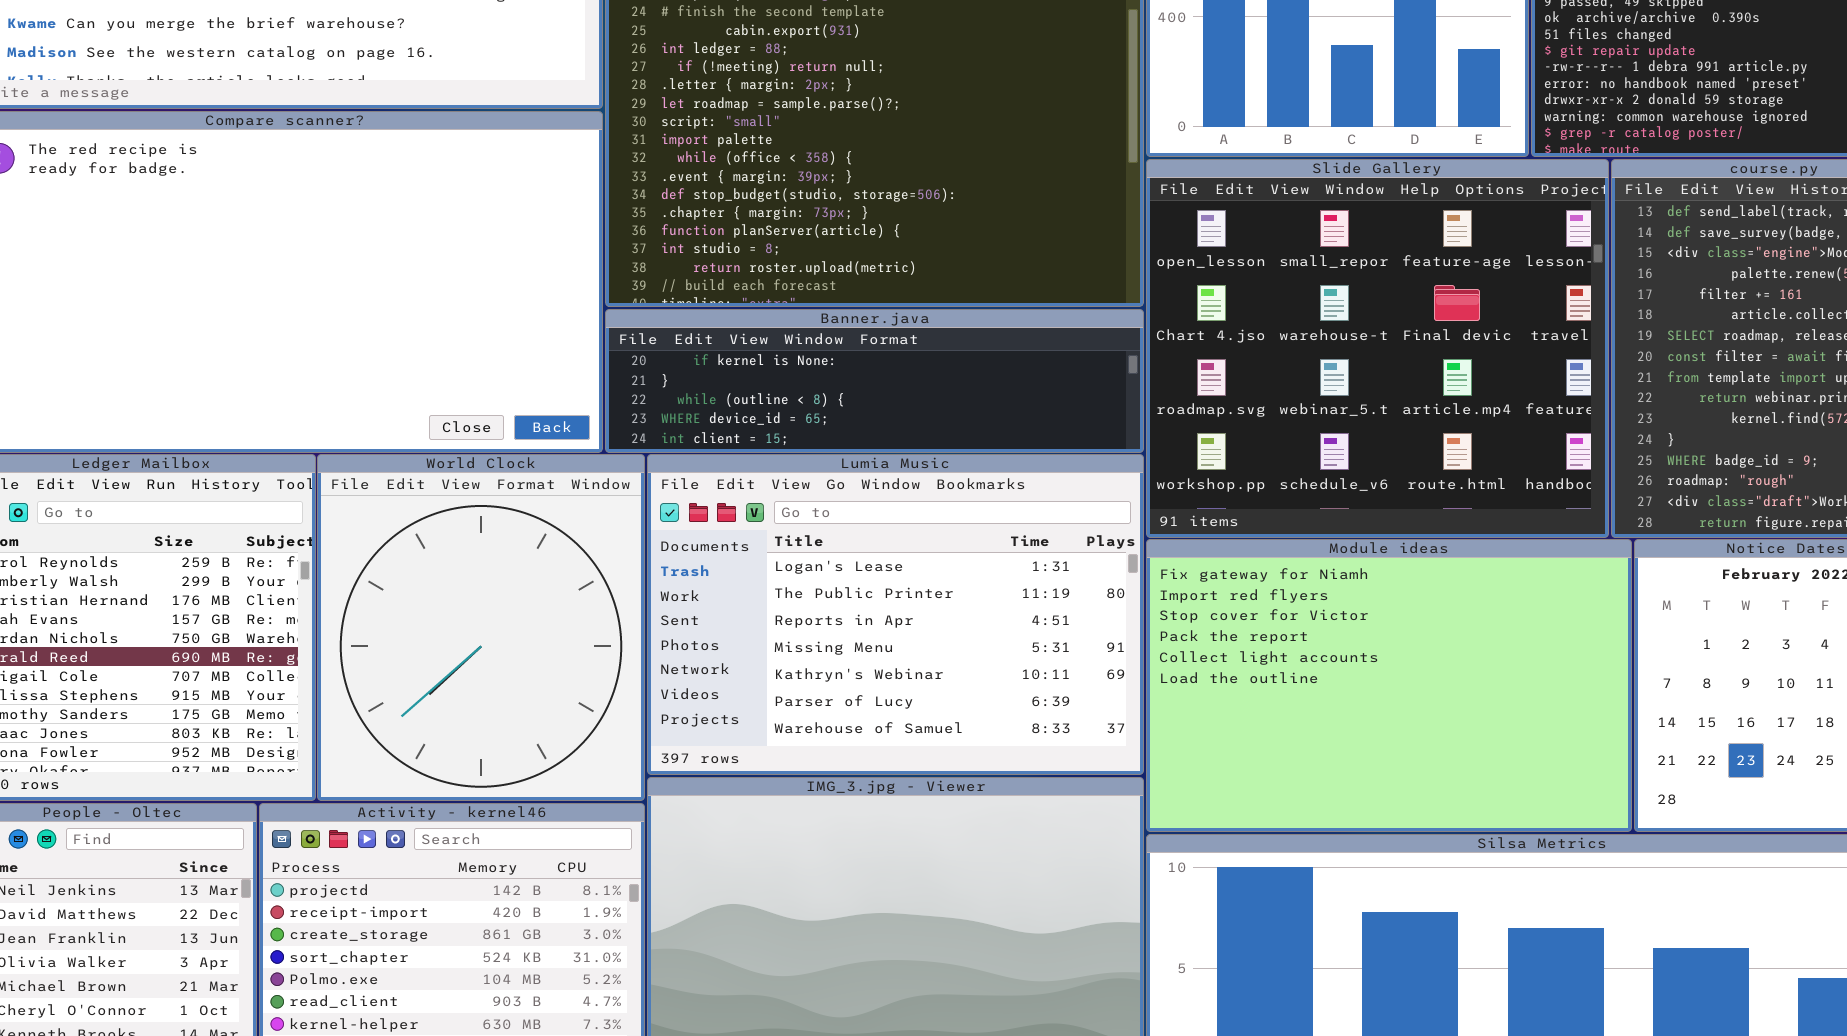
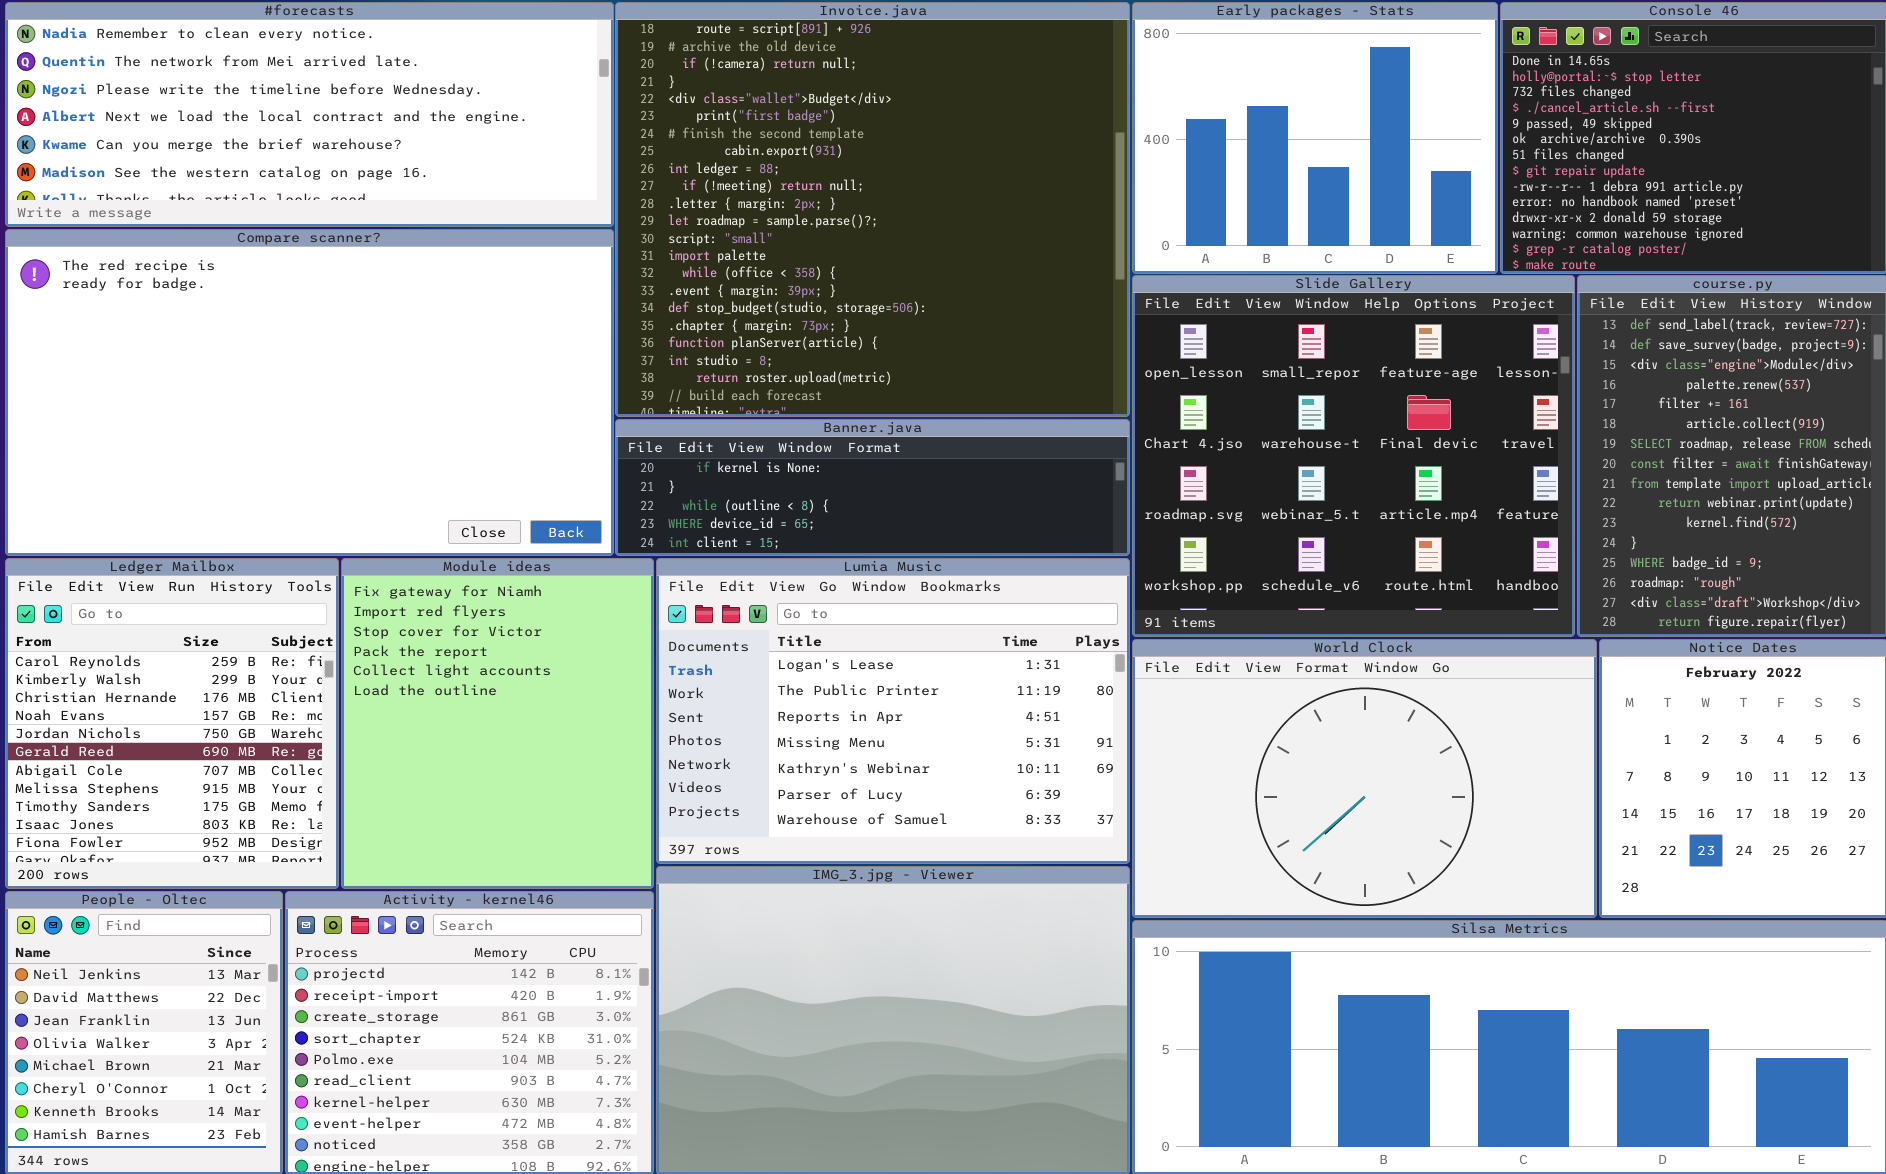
World Clock: [317,454,645,801] -> [1132,639,1597,918], moved, resized
Module ideas: [1146,539,1632,832] -> [341,558,654,889], moved, resized

